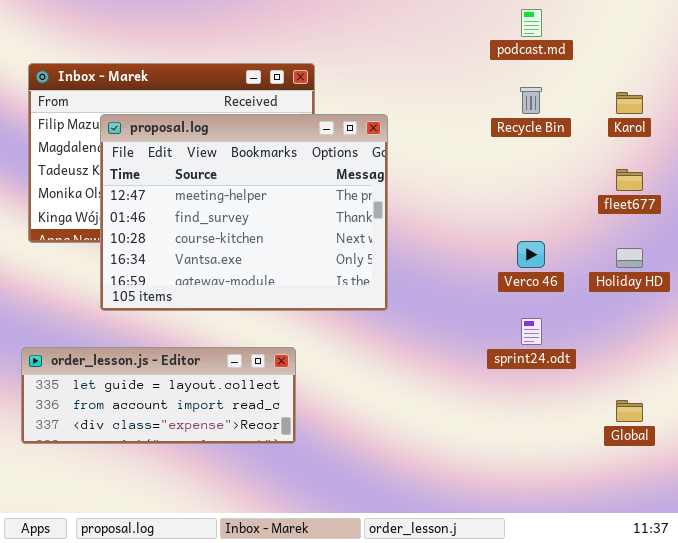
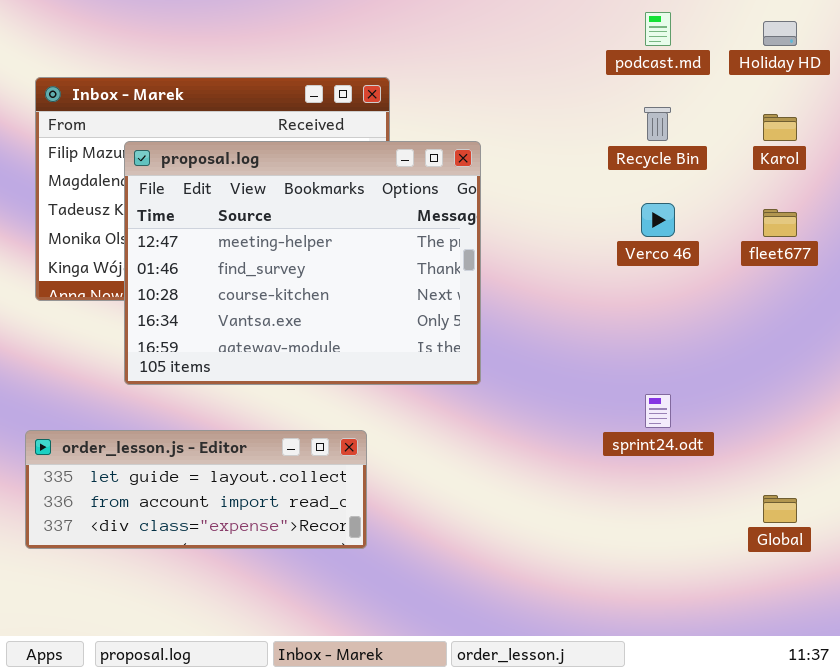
Verco 46: [517,241,545,268] -> [641,203,675,237], moved
Holiday HD: [616,248,643,268] -> [763,21,797,46], moved

